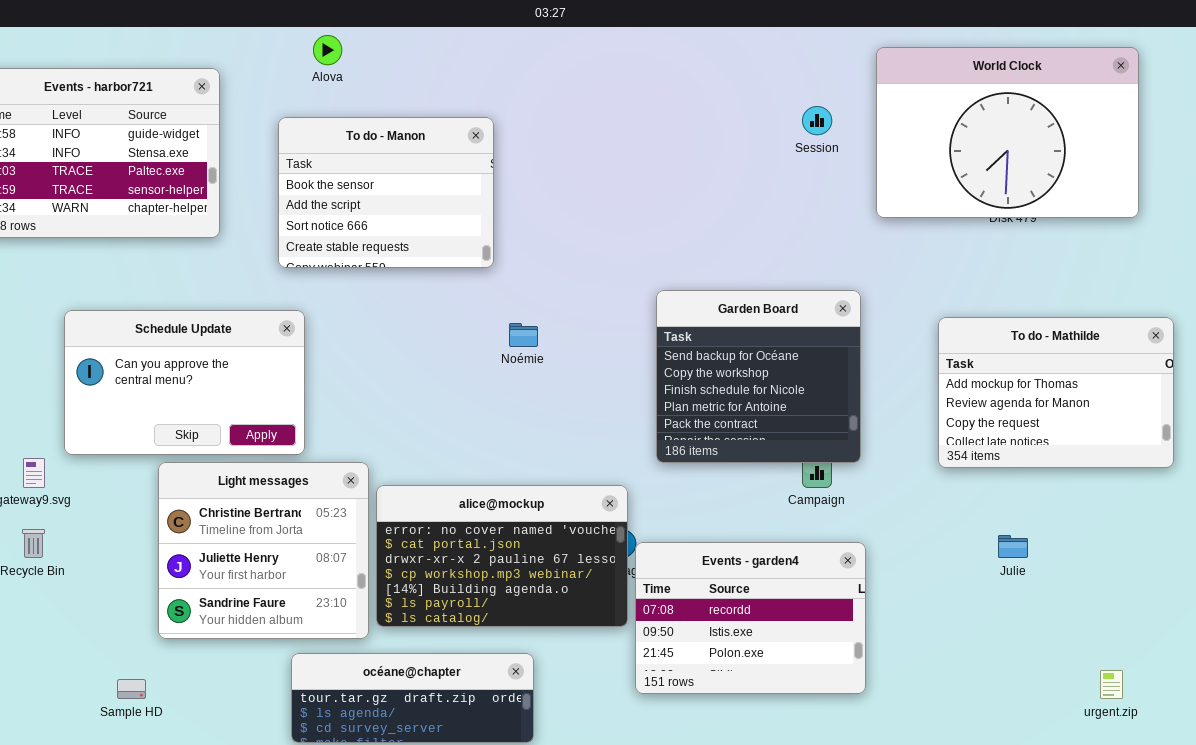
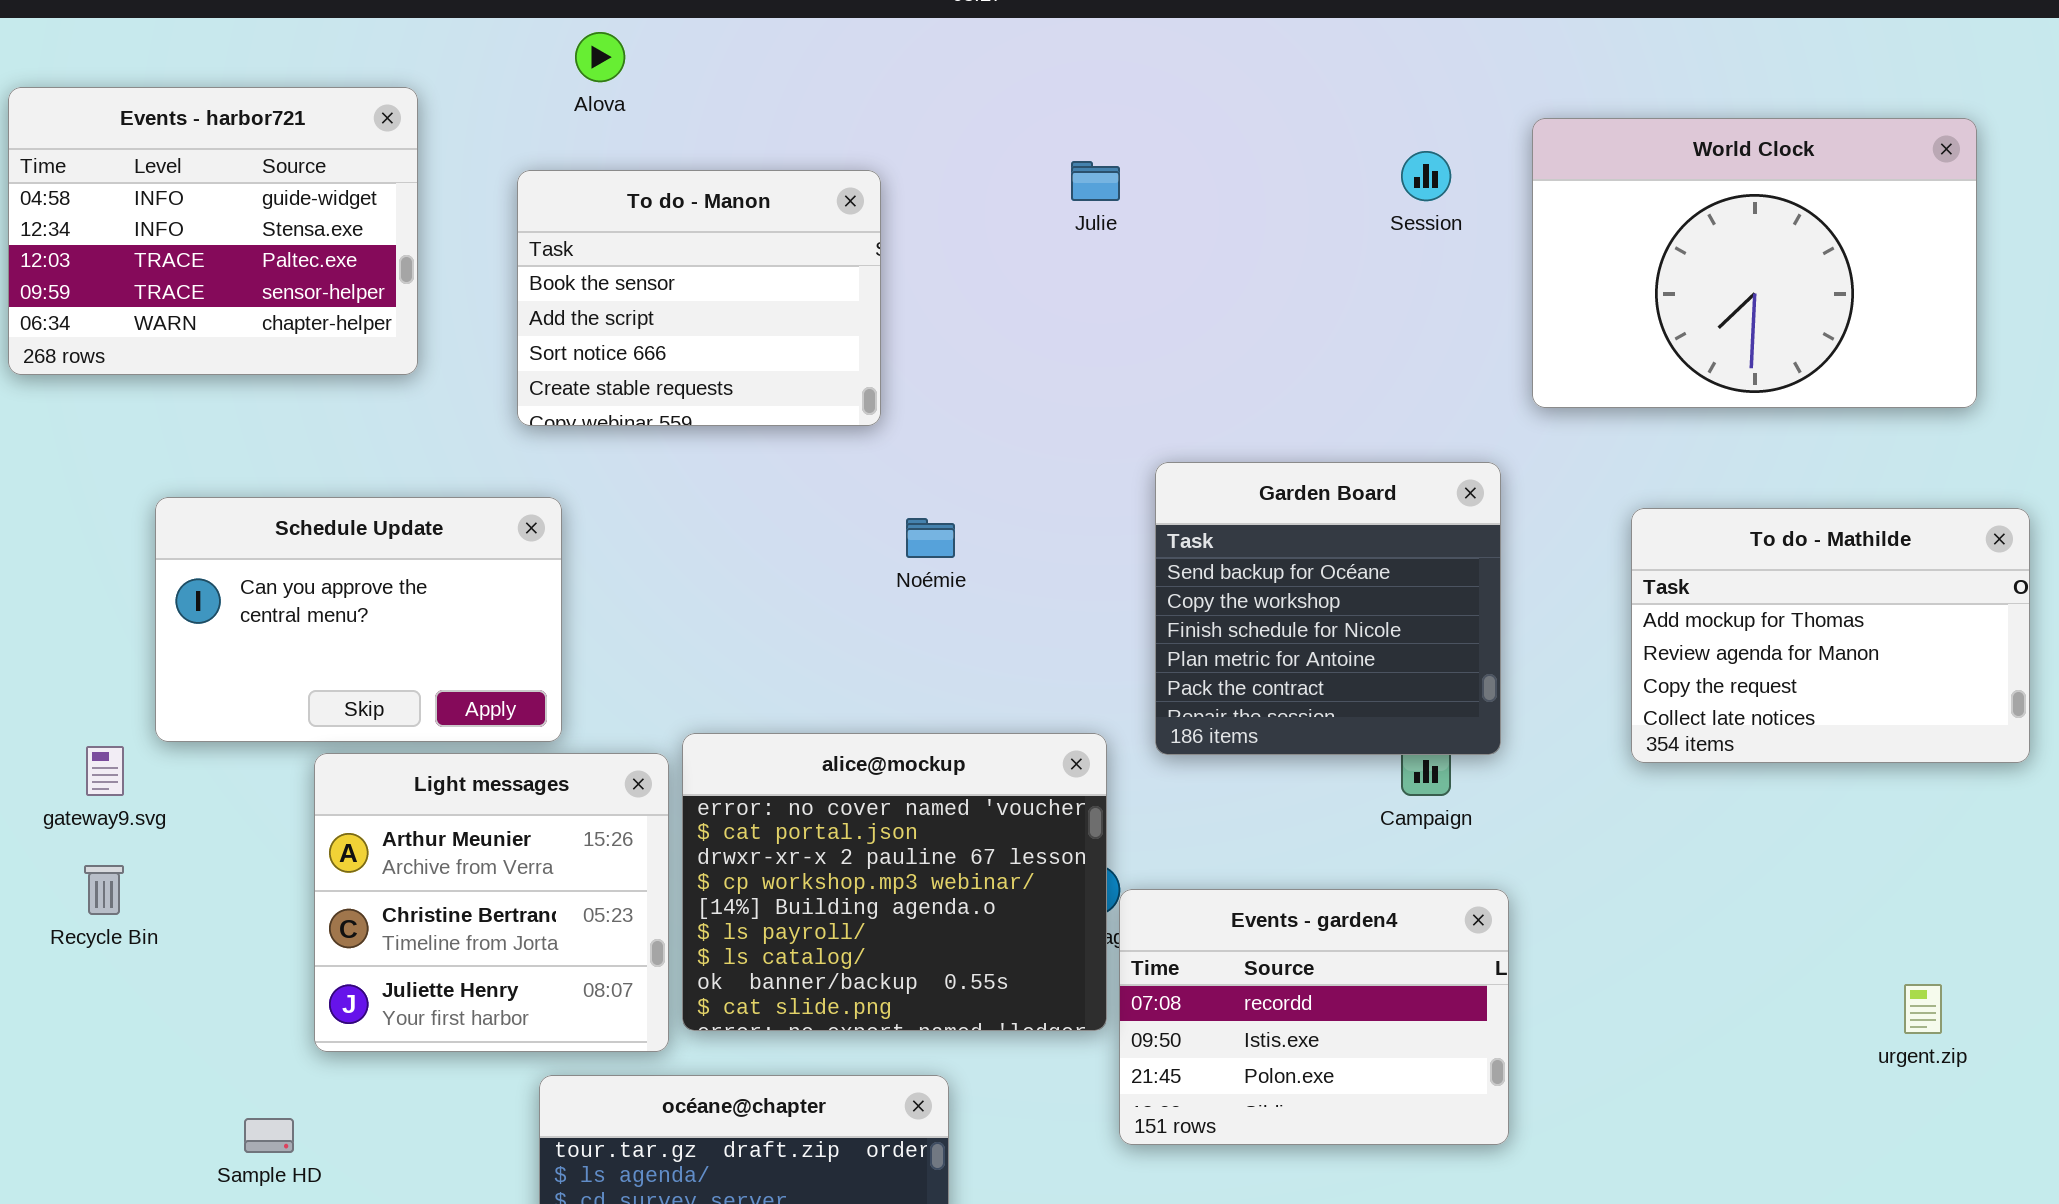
World Clock: [876,47,1139,218] -> [1532,118,1977,408], moved
Light messages: [158,462,369,639] -> [314,753,669,1052], scrolled up 1 row
alice@mockup: [376,485,628,627] -> [682,733,1107,1031], resized
Julie: [998,535,1028,558] -> [1071,161,1120,201], moved
urgent.zip: [1100,670,1123,699] -> [1904,984,1942,1034], moved

